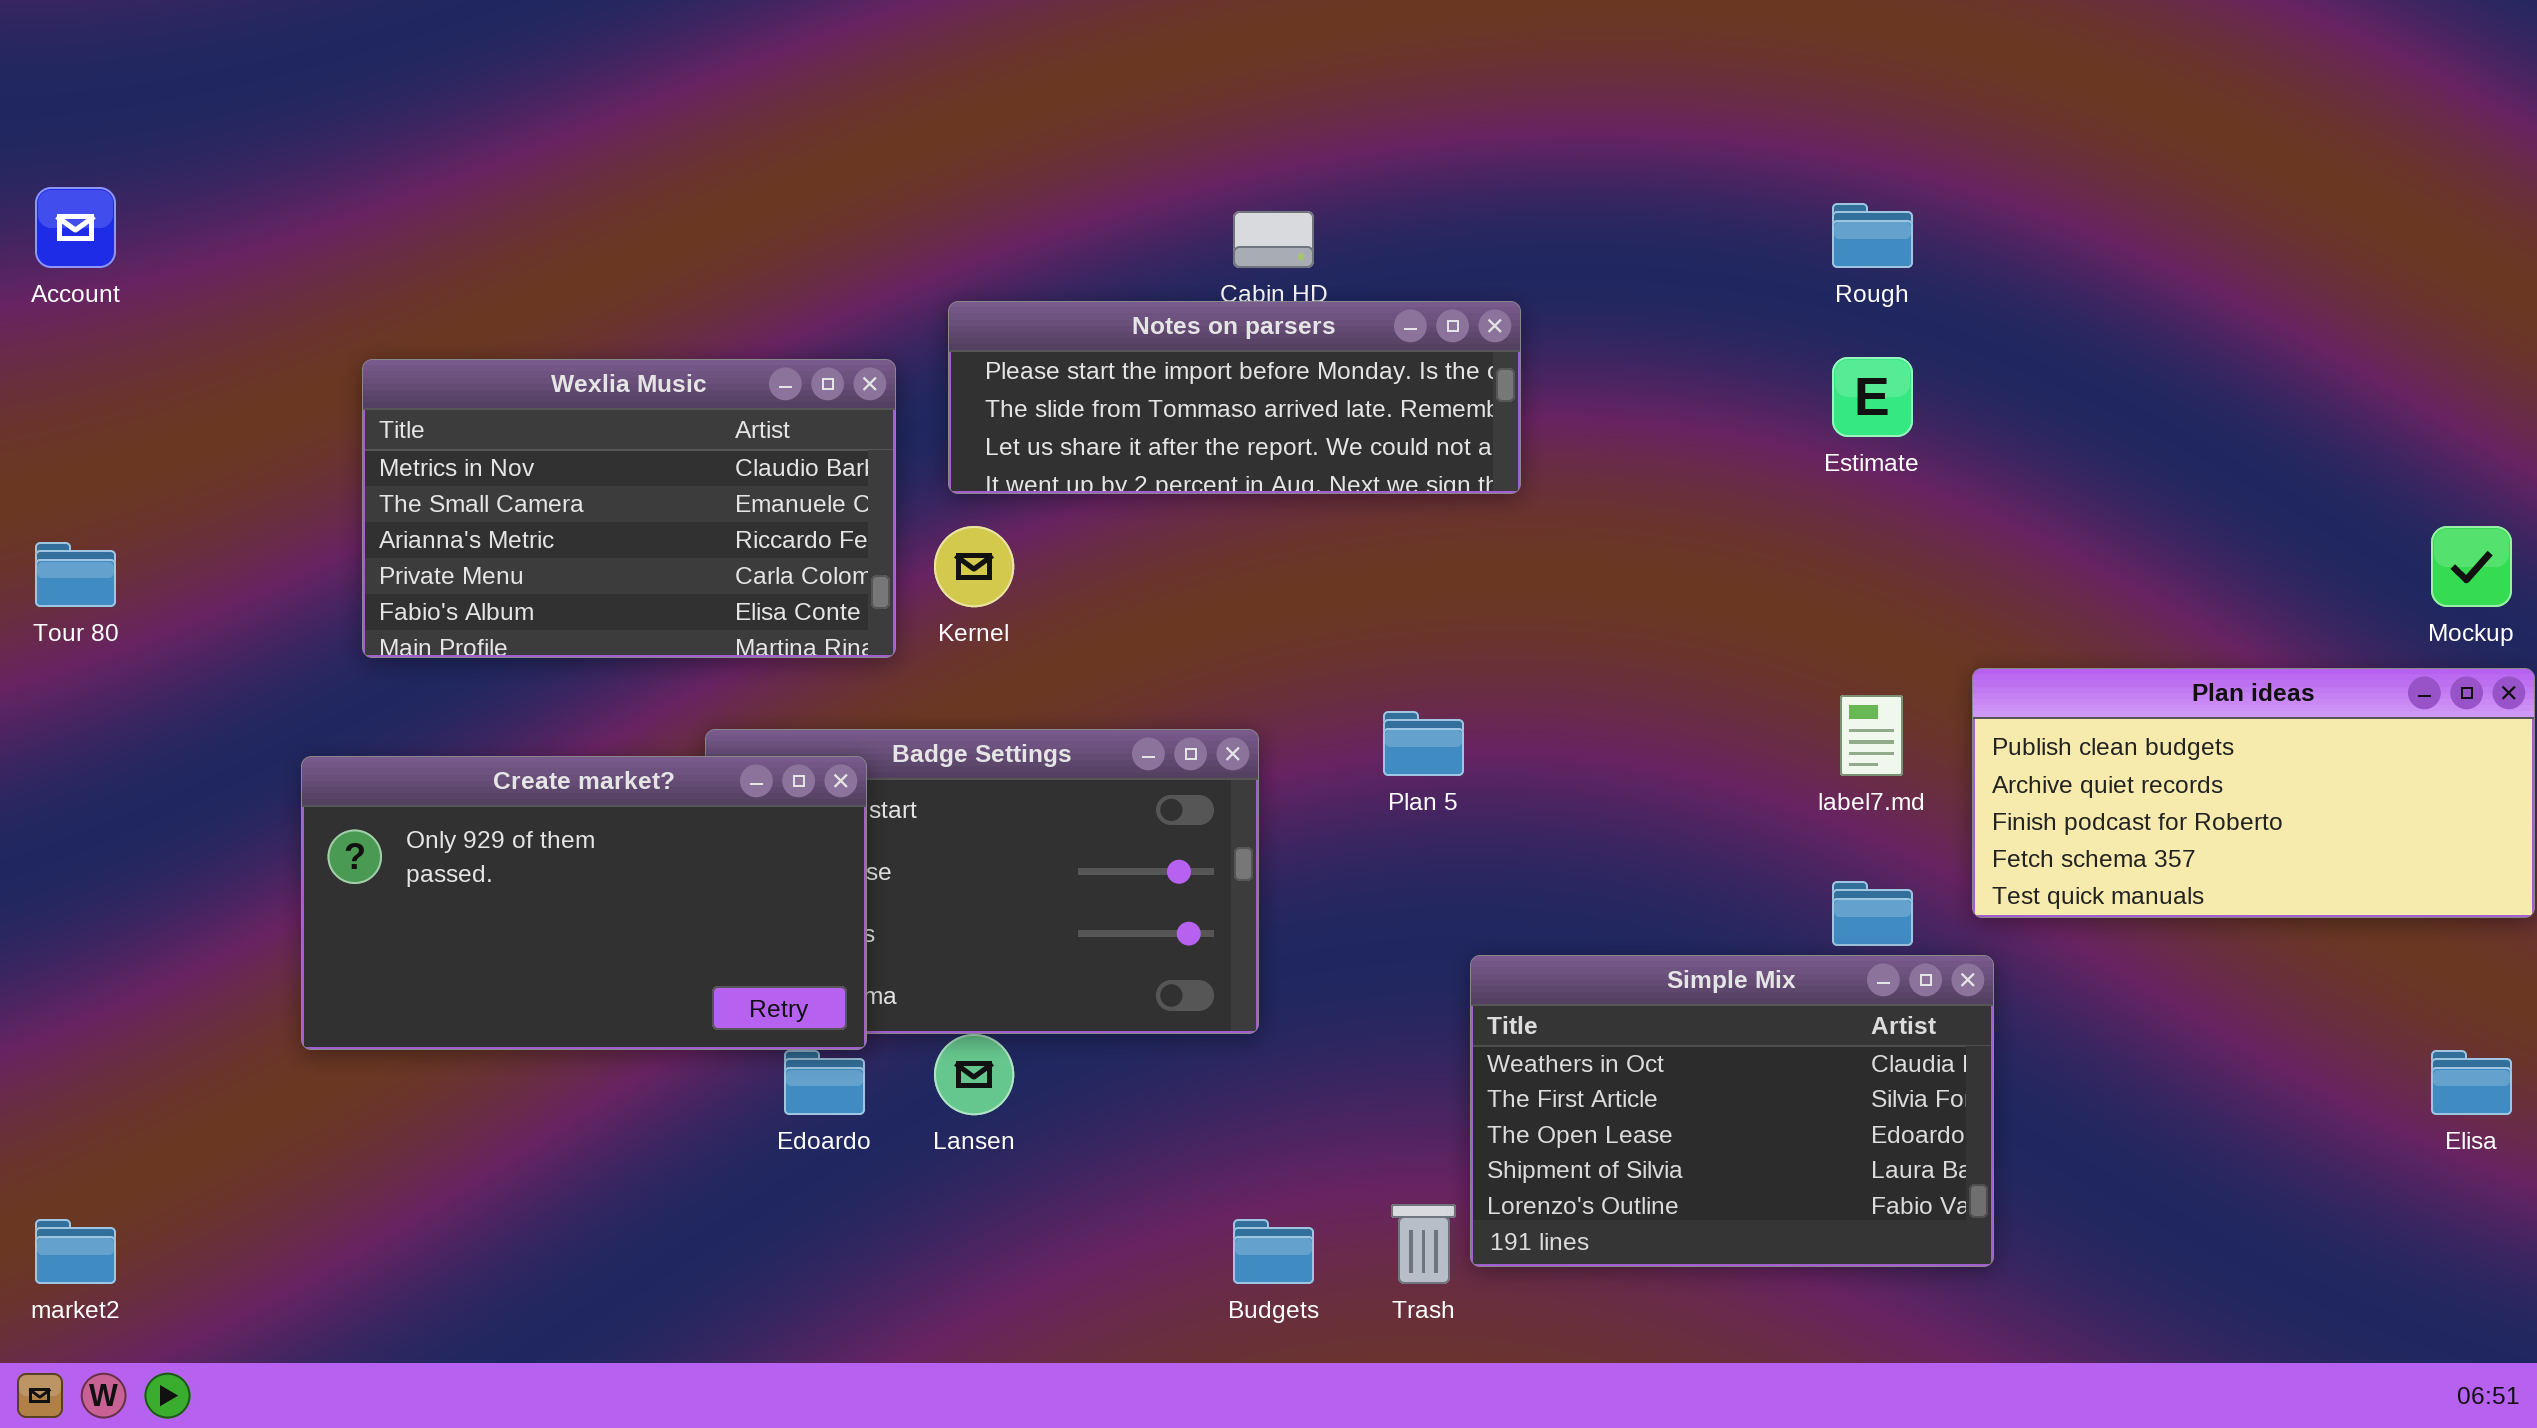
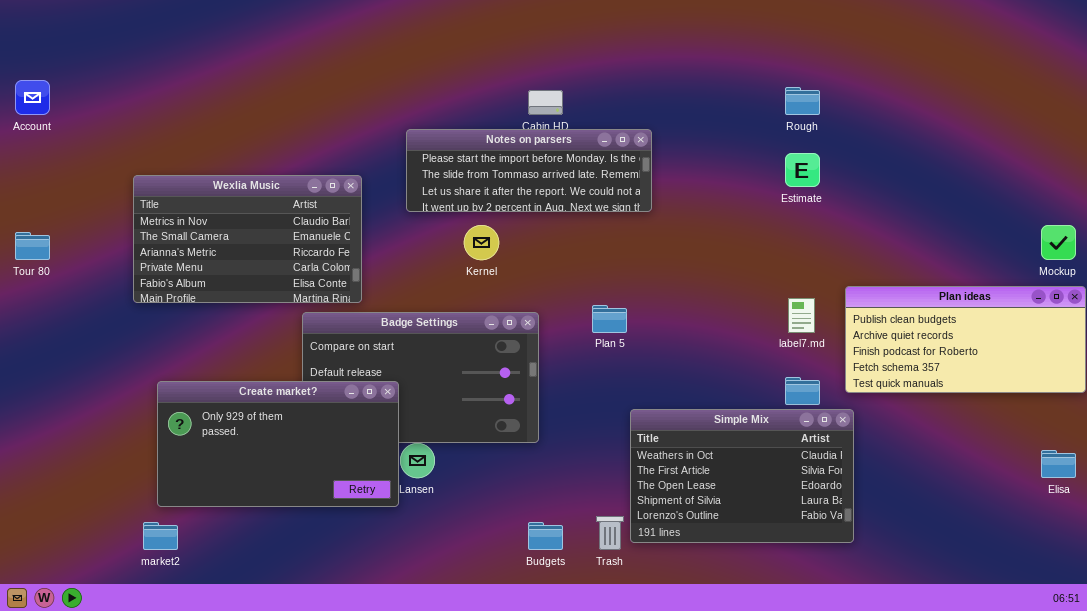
Wexlia Music: [362,359,896,658] -> [133,175,362,303], moved
Kernel: [934,526,1014,607] -> [464,225,499,260], moved
Create market?: [301,756,867,1050] -> [157,381,399,507], moved
market2: [35,1219,116,1284] -> [143,522,178,550], moved

